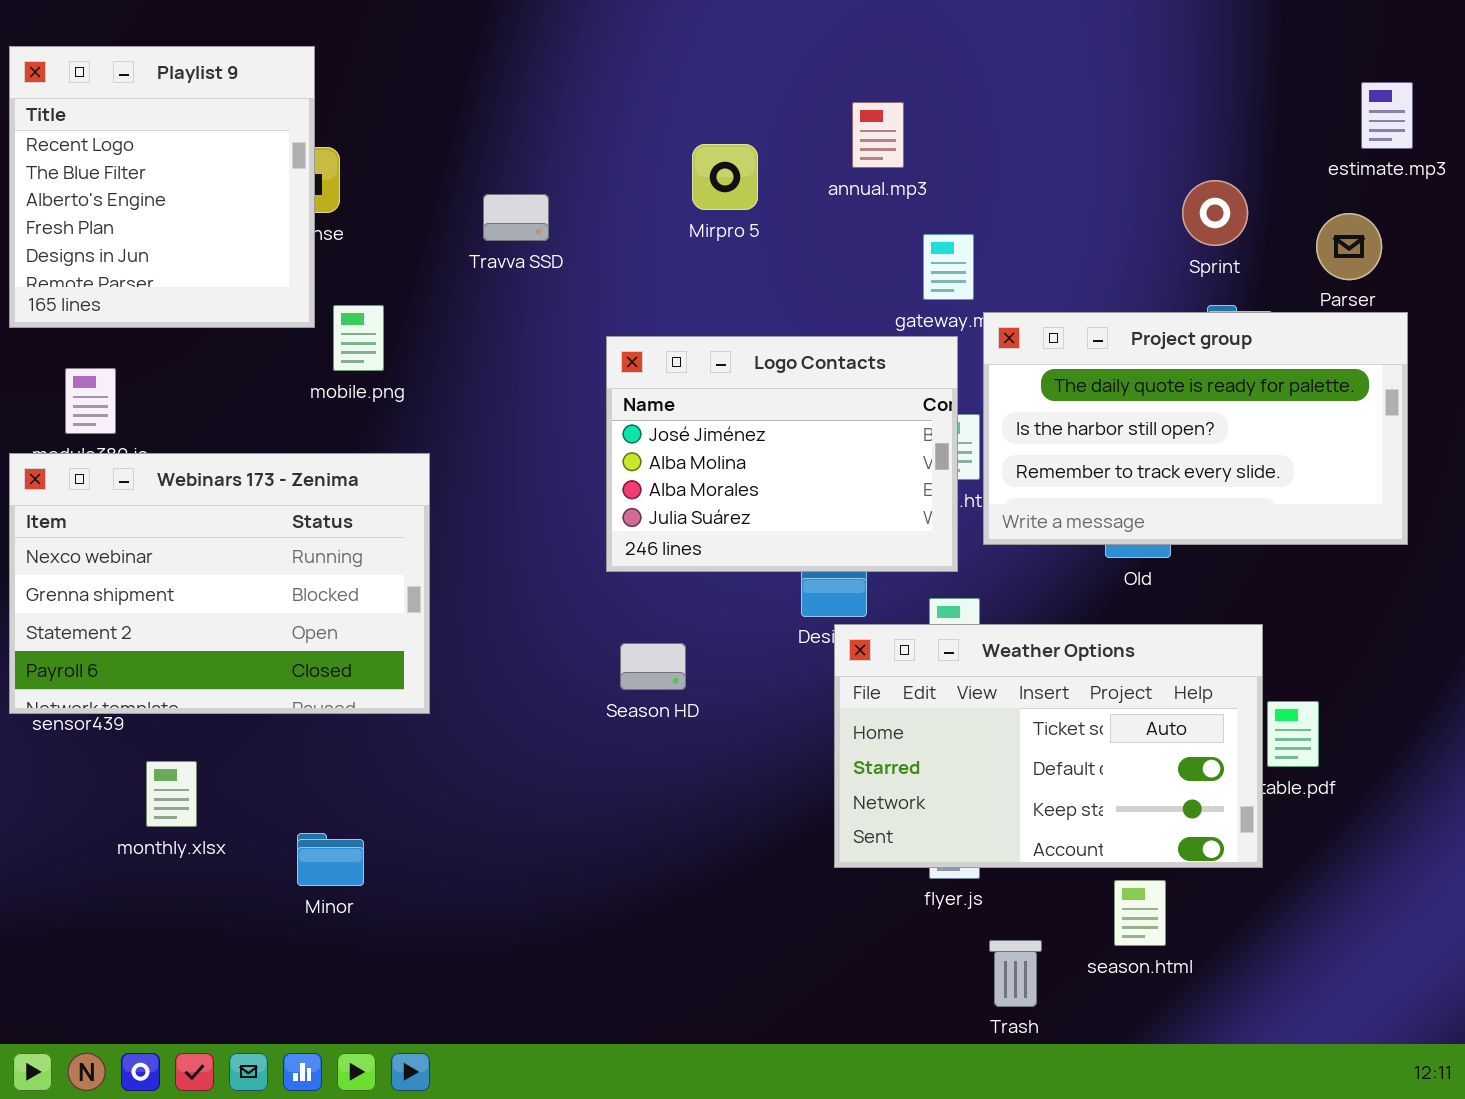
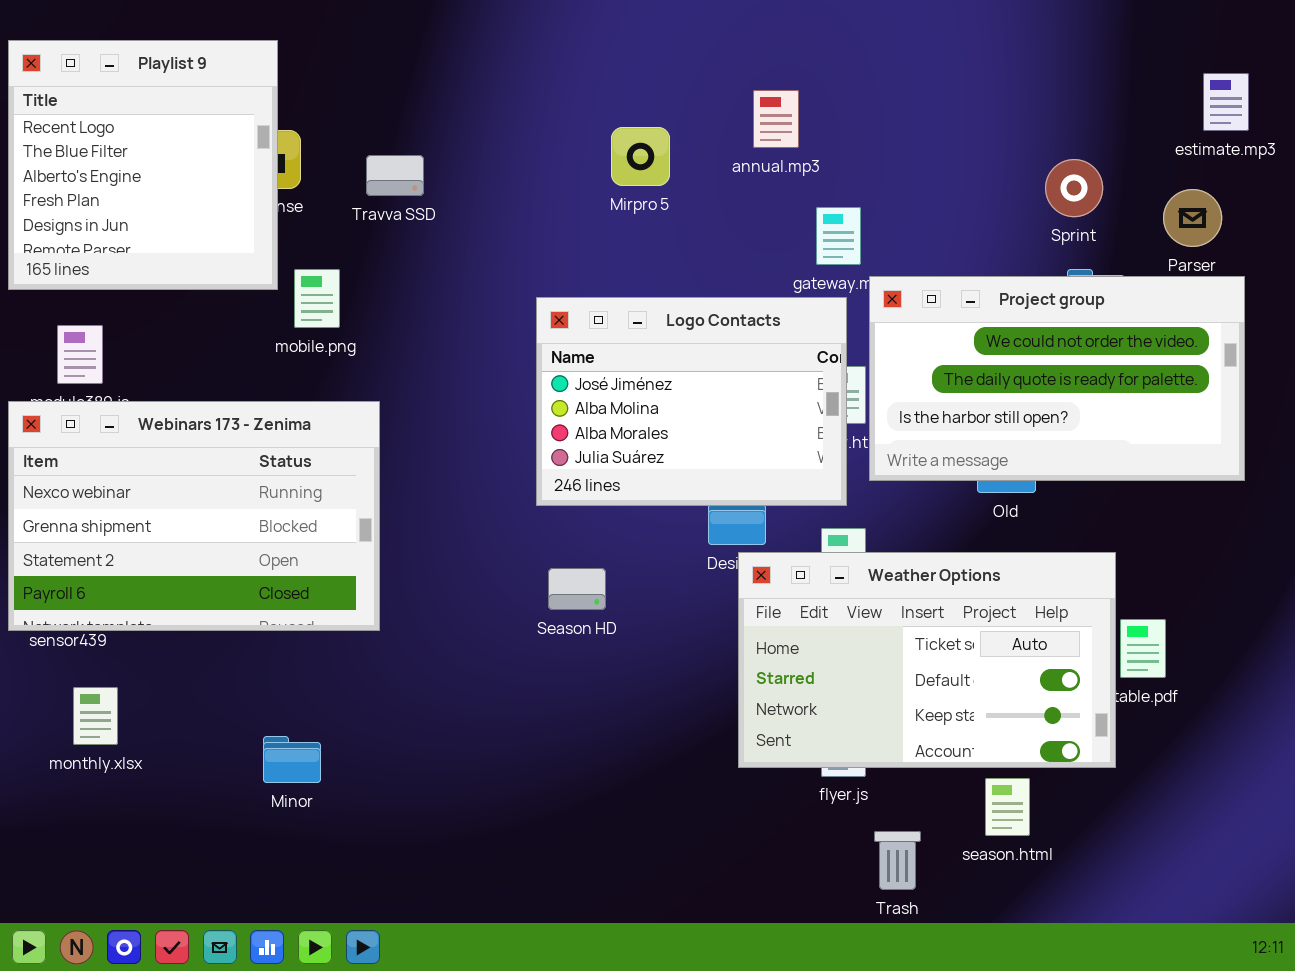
Travva SSD: [483,194,549,241] -> [366,155,424,196], moved
Project group: [983,312,1408,545] -> [869,276,1245,481], scrolled up 1 row
monthly.xlsx: [146,761,197,827] -> [73,687,118,745], moved

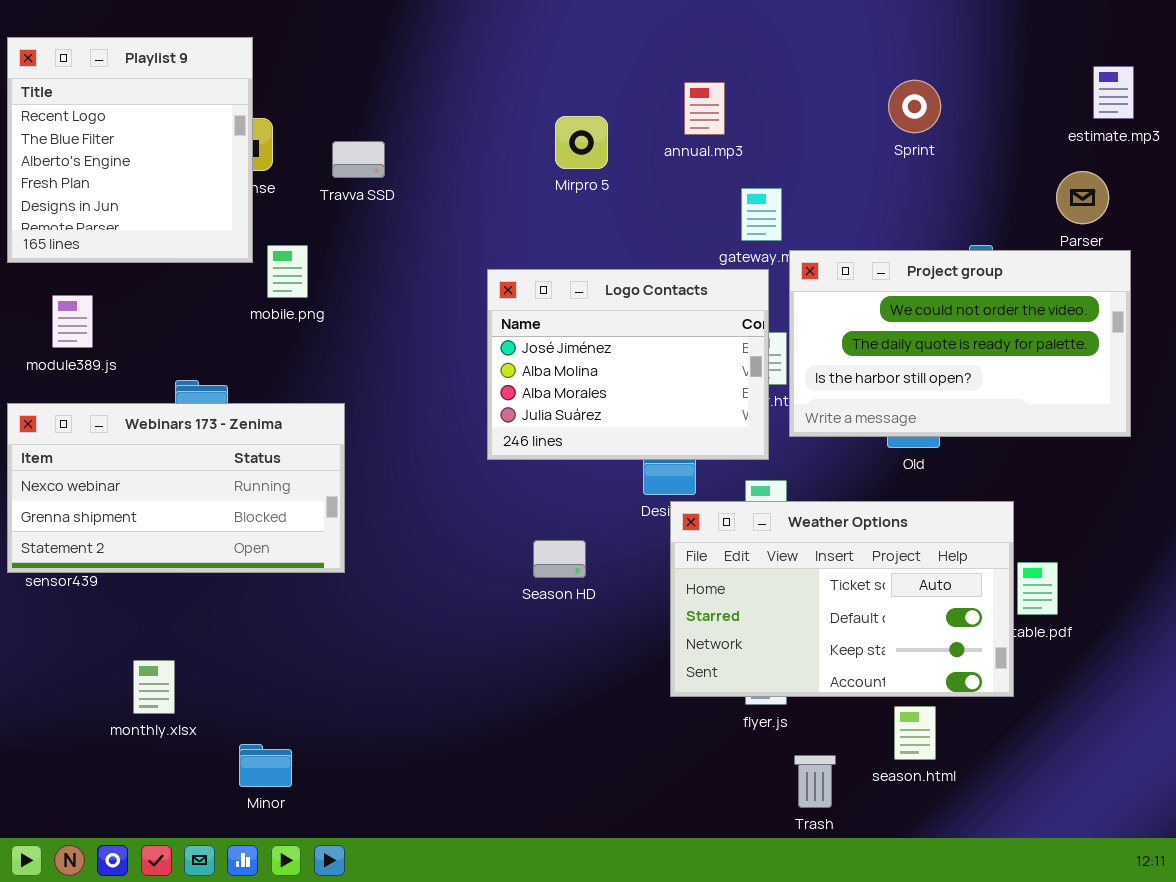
Sprint: [1045,159,1103,217] -> [888,80,941,133], moved
Webinars 173 - Zenima: [8,401,380,631] -> [7,403,345,573], resized
Season HD: [548,568,606,610] -> [533,540,586,578], moved
monthly.xlsx: [73,687,118,745] -> [133,660,175,714], moved
Minor: [263,736,321,783] -> [239,744,292,787], moved

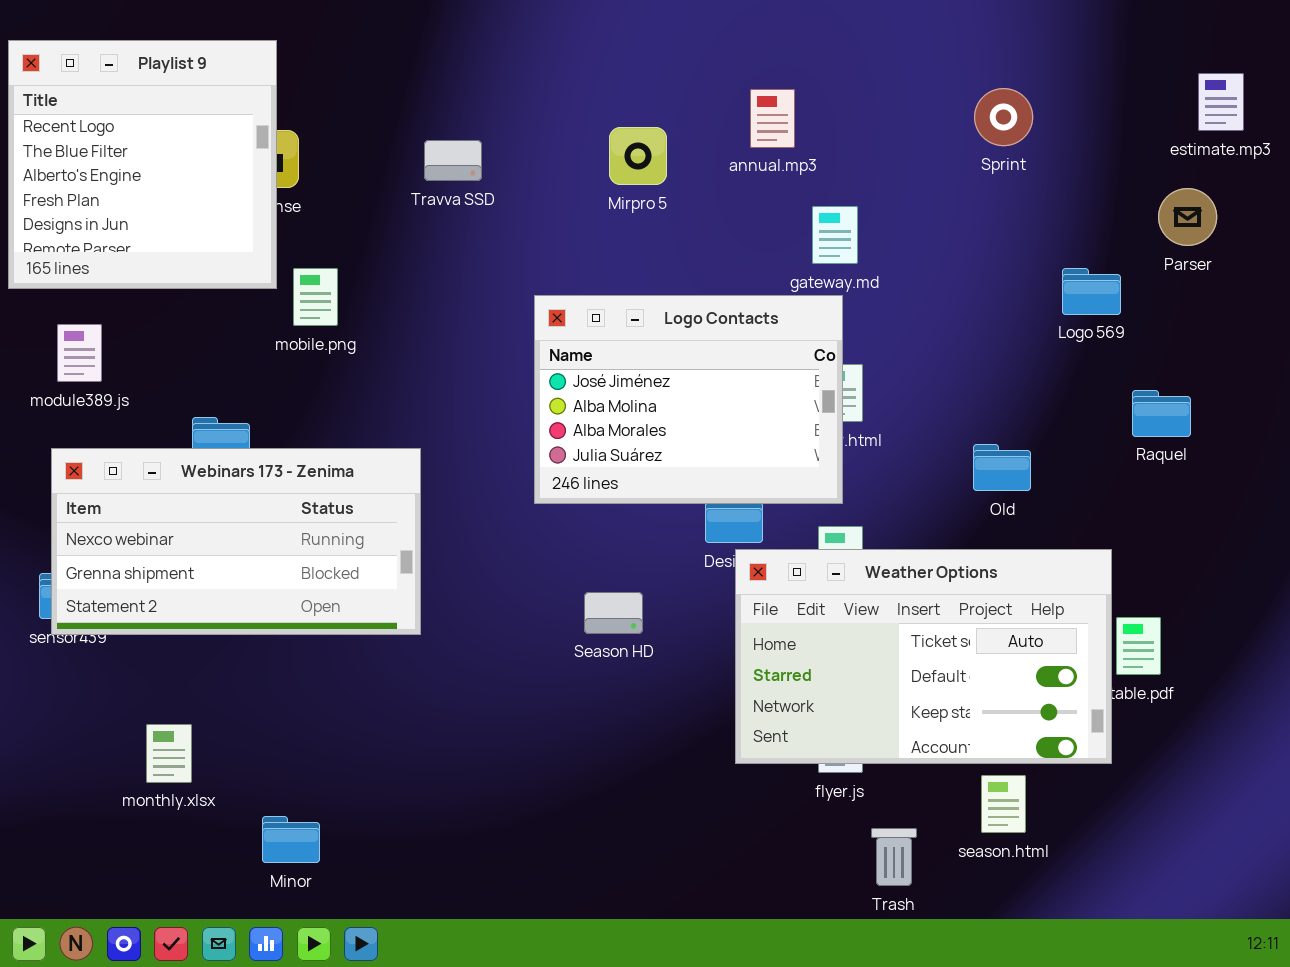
Travva SSD: [332,141,385,178] -> [424,140,482,181], moved
Project group: [789,250,1131,437] -> none, closed
Webinars 173 - Zenima: [7,403,345,573] -> [51,448,421,635], moved

